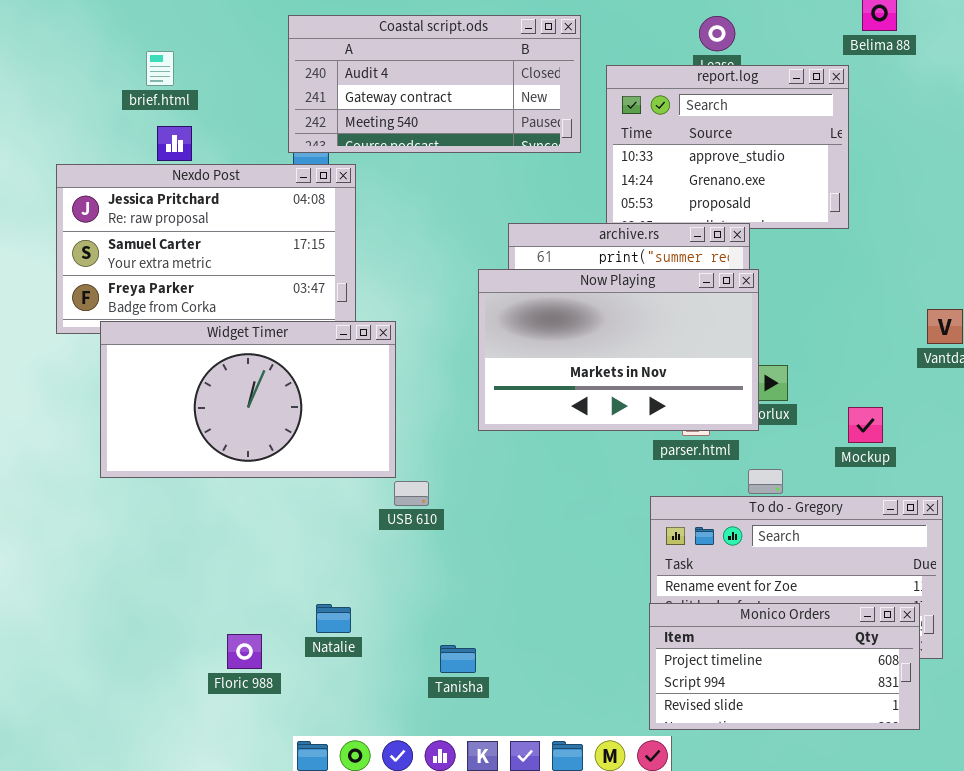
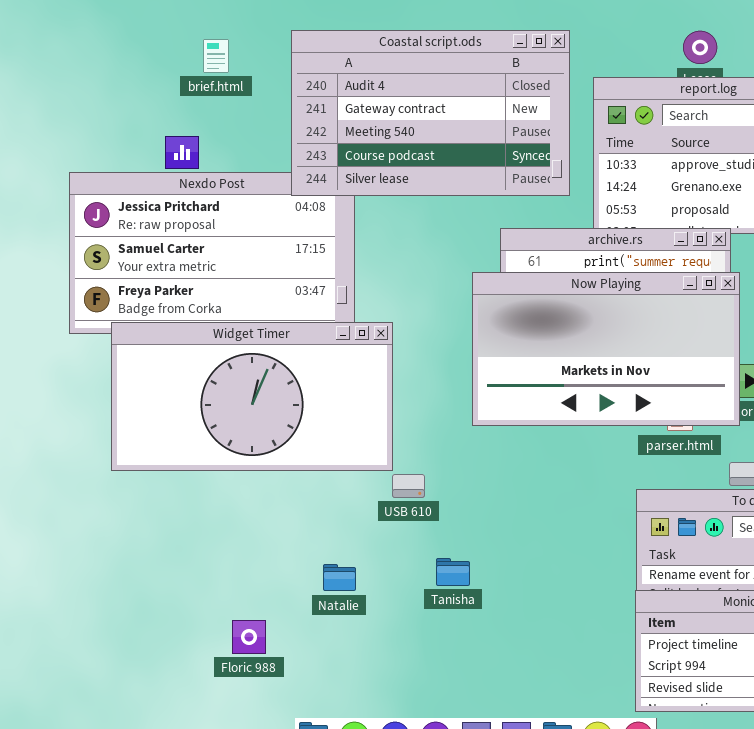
Coastal script.ods: [288,15,581,153] -> [291,30,570,196], resized
brief.html: [146,51,174,86] -> [203,39,229,73], moved
Natalie: [316,604,351,633] -> [323,564,356,591], moved
Tanisha: [440,645,476,673] -> [436,558,470,586], moved

